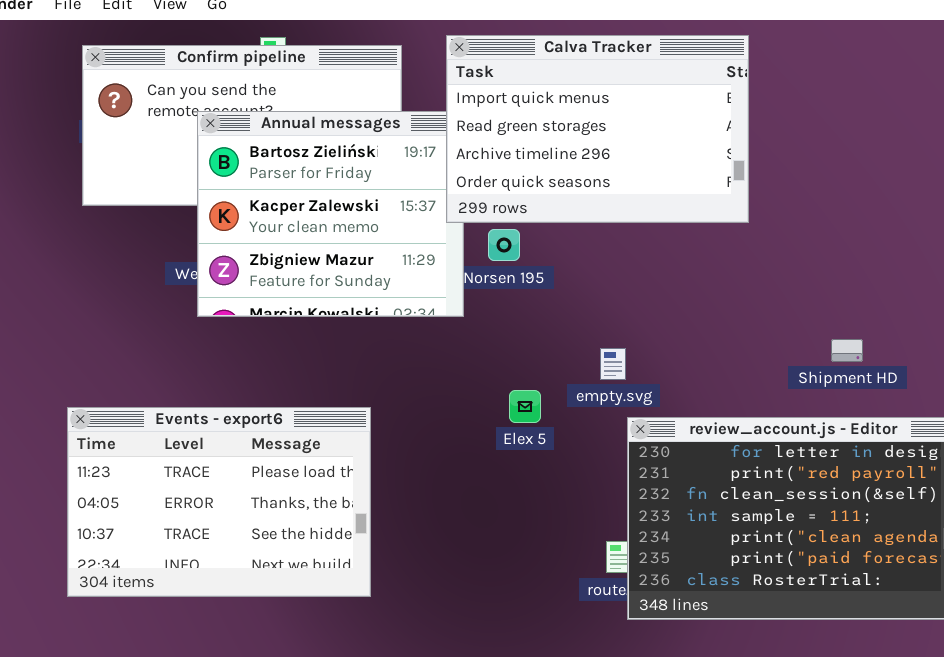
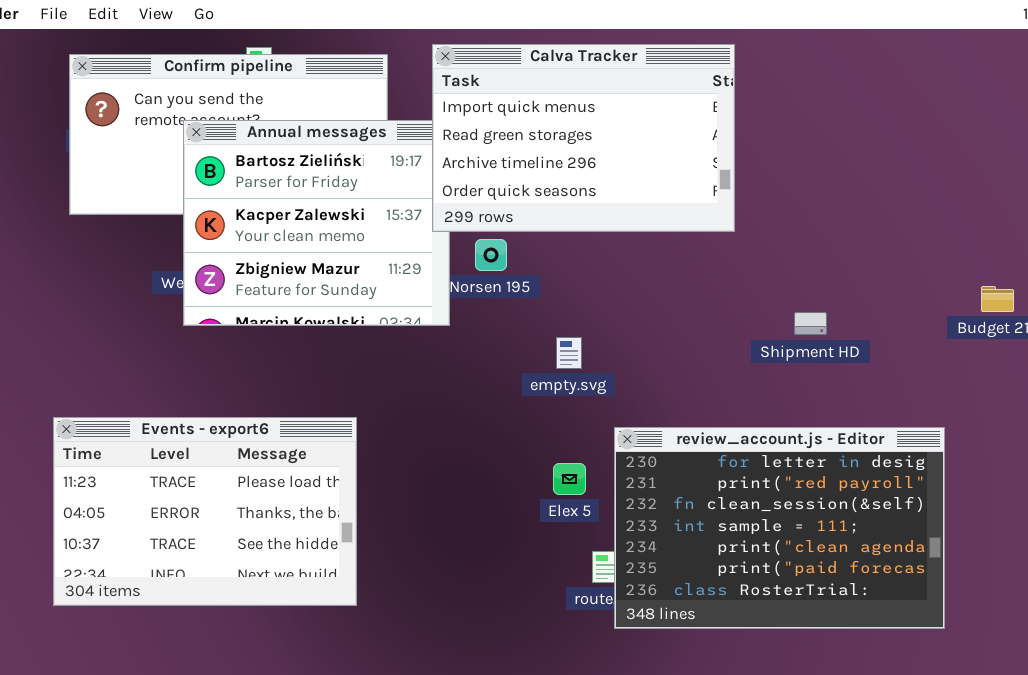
Shipment HD: [831,339,863,362] -> [794,312,827,335], moved
empty.svg: [600,348,626,380] -> [556,337,582,369], moved
Elex 5: [509,390,541,423] -> [553,463,586,495], moved

